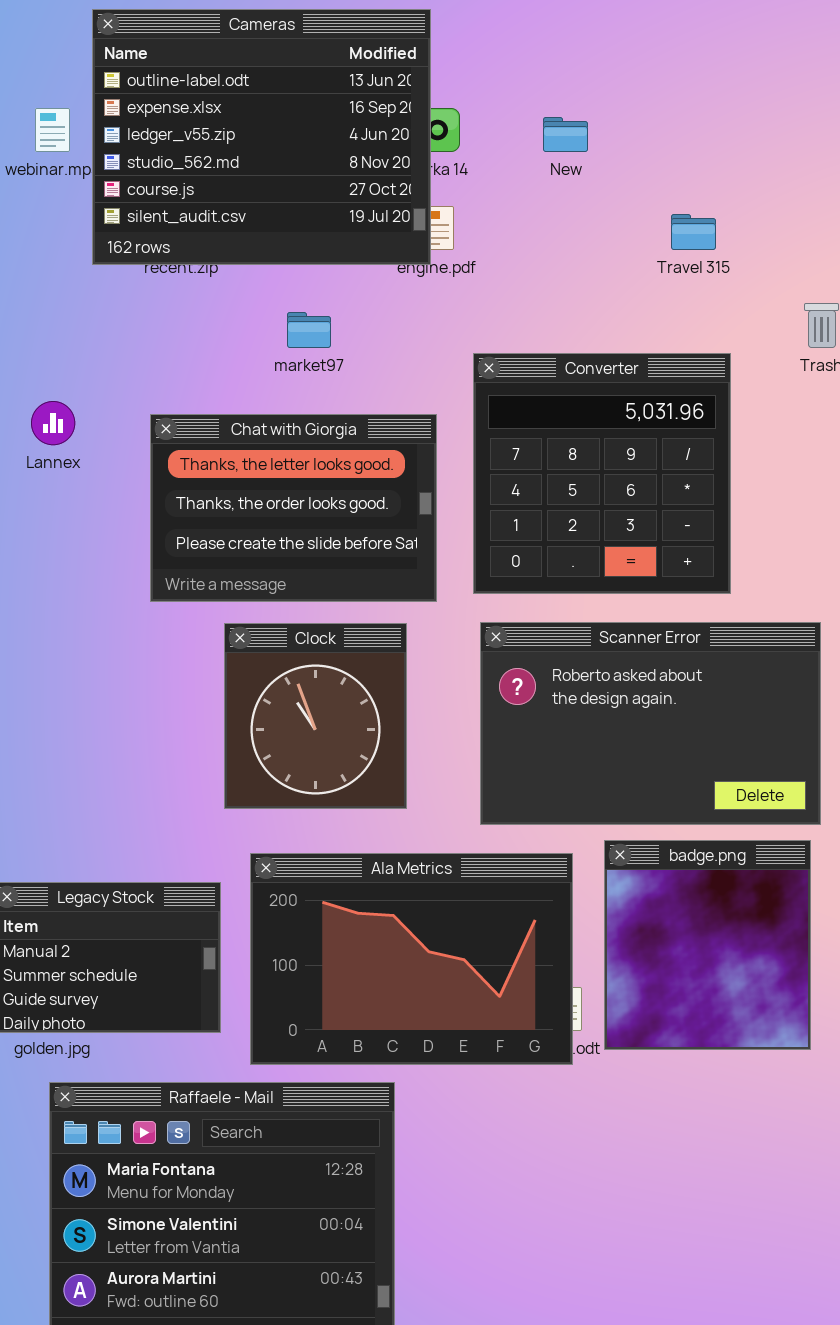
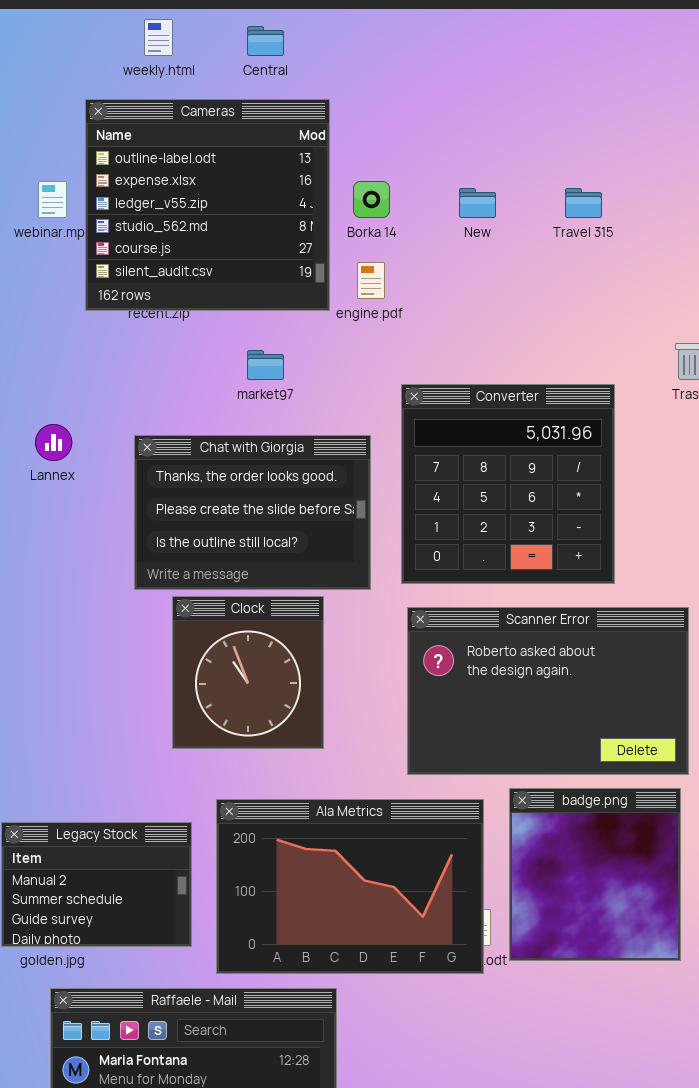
Cameras: [92,9,431,265] -> [85,99,330,311], resized
Travel 315: [671,214,716,250] -> [565,188,602,218], moved
Chat with Giorgia: [150,414,437,602] -> [134,435,371,590], scrolled down 1 row
Clock: [224,623,407,809] -> [172,596,324,749], moved

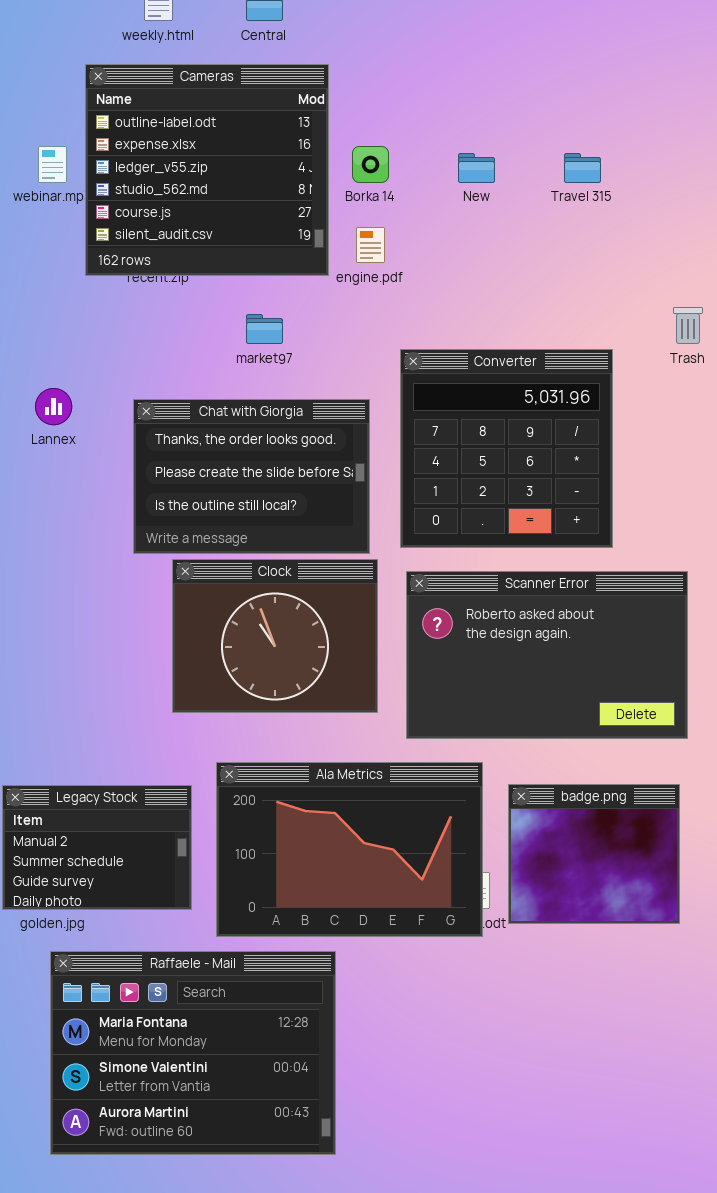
Clock: [172,596,324,749] -> [172,559,378,713], resized
badge.png: [509,788,681,961] -> [508,784,680,924], resized

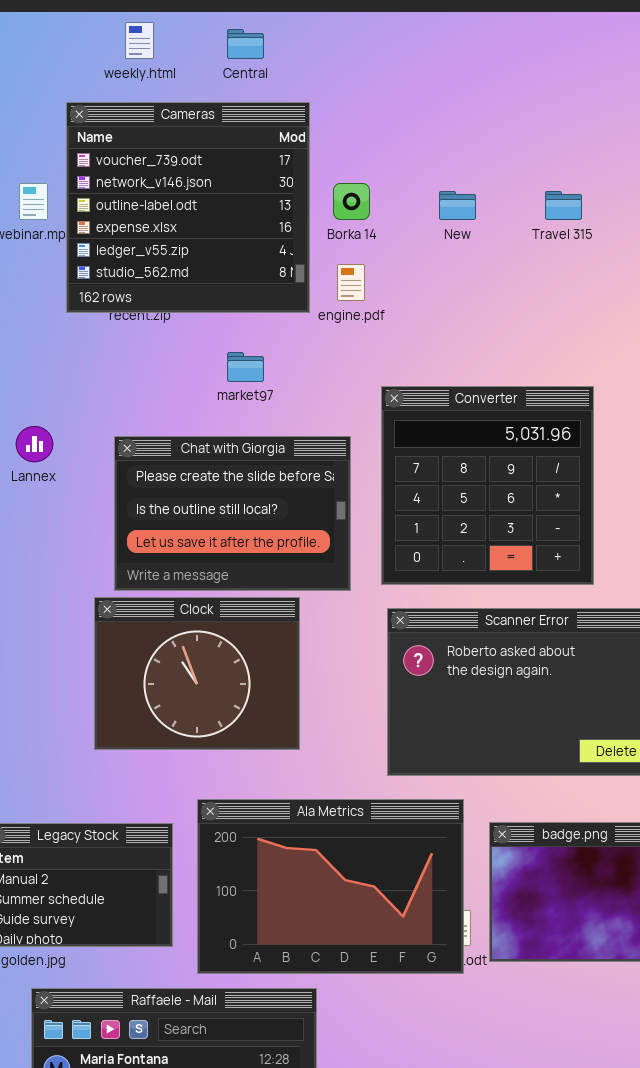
Cameras: [85,64,329,276] -> [66,102,310,313], scrolled up 2 rows
Chat with Giorgia: [133,399,370,554] -> [114,436,351,591], scrolled down 1 row
Clock: [172,559,378,713] -> [94,597,300,750], moved

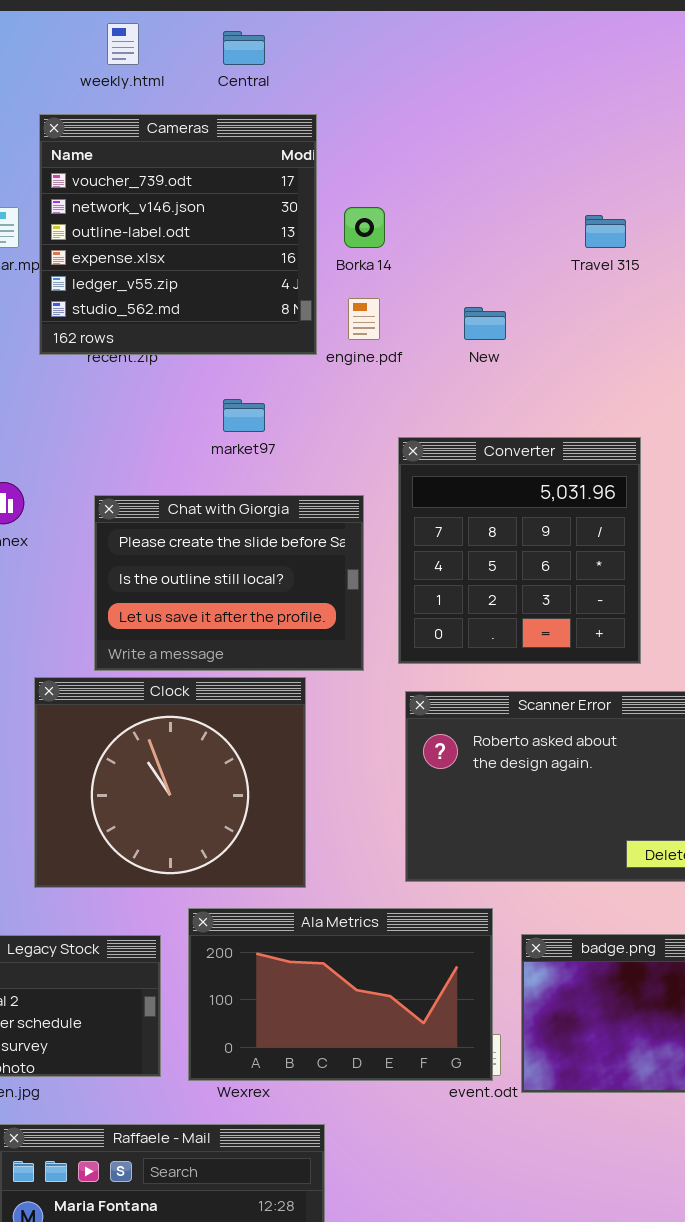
New: [439,191,476,220] -> [464,307,506,340], moved
Clock: [94,597,300,750] -> [34,677,306,888], resized
Ala Metrics: [197,799,464,974] -> [188,908,493,1081], resized

